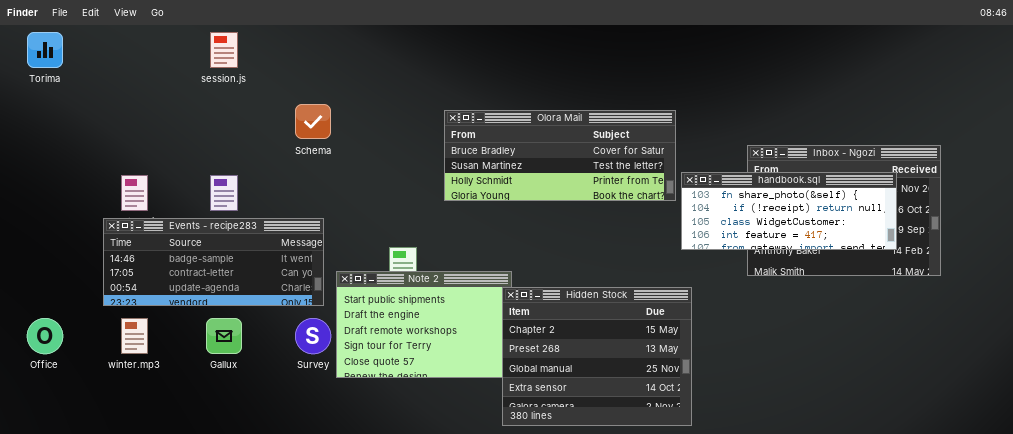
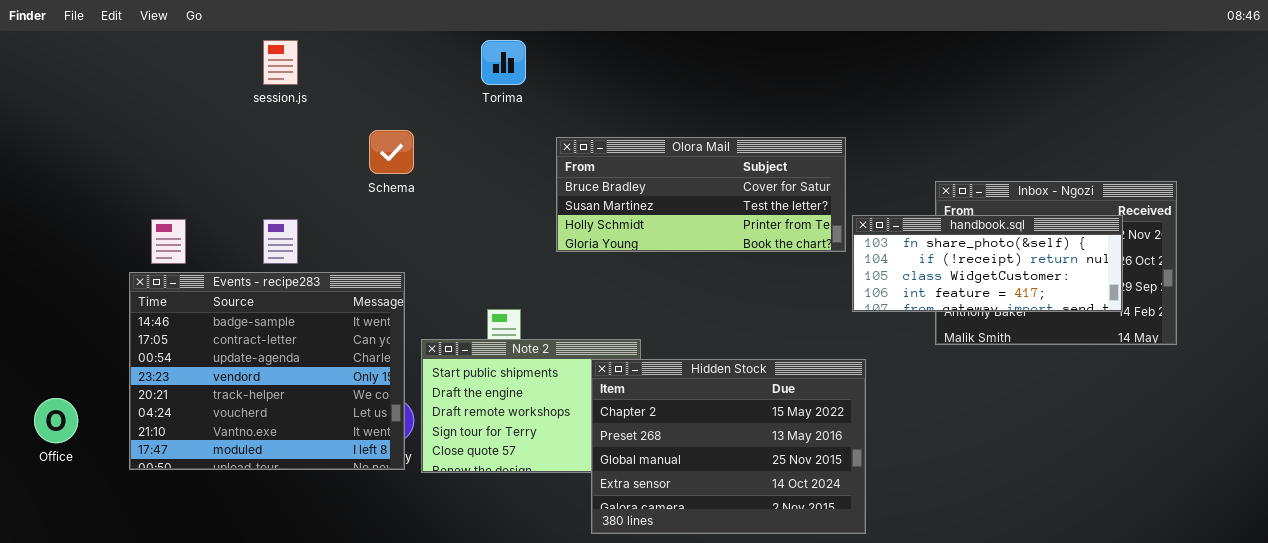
Torima: [27,32,63,68] -> [481,40,526,85], moved
Events - recipe283: [103,218,324,306] -> [129,272,405,470], resized
Hidden Stock: [502,287,692,426] -> [591,359,866,534], resized

